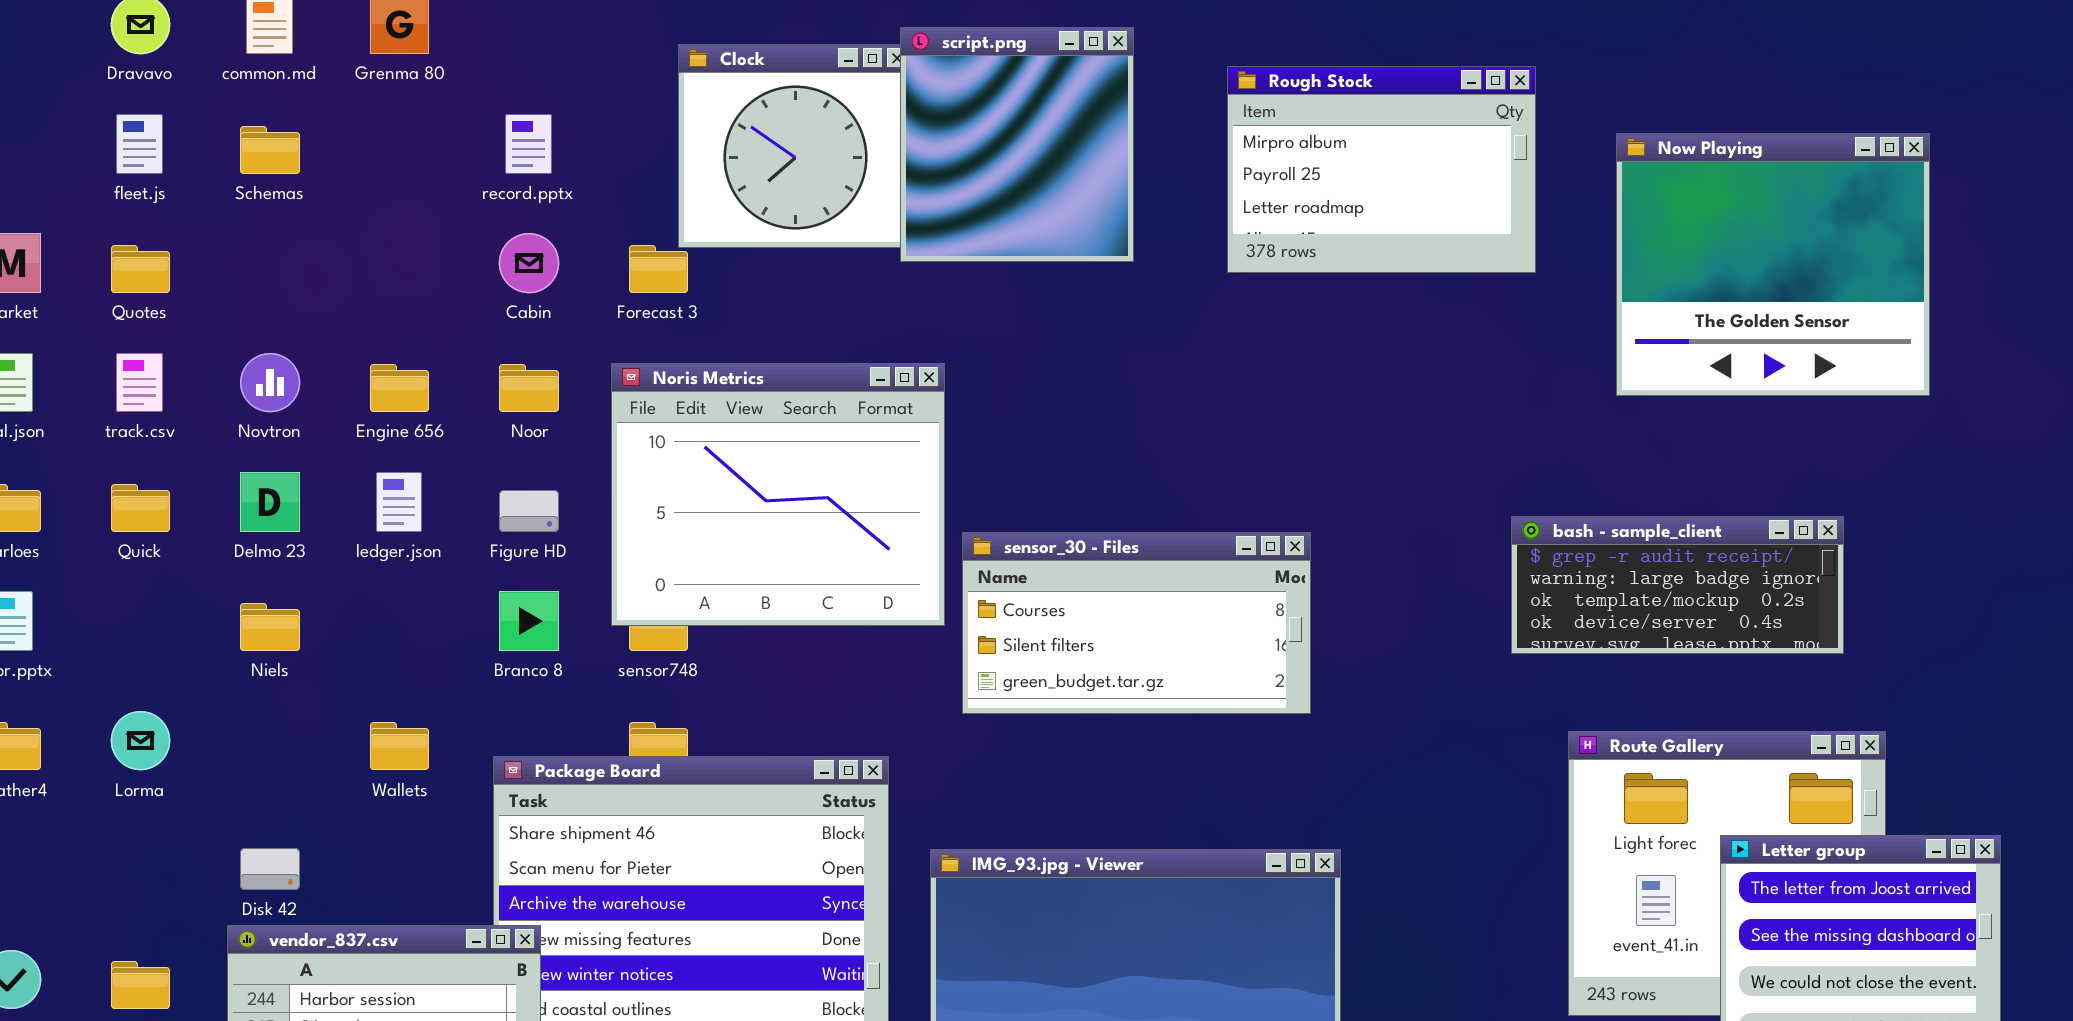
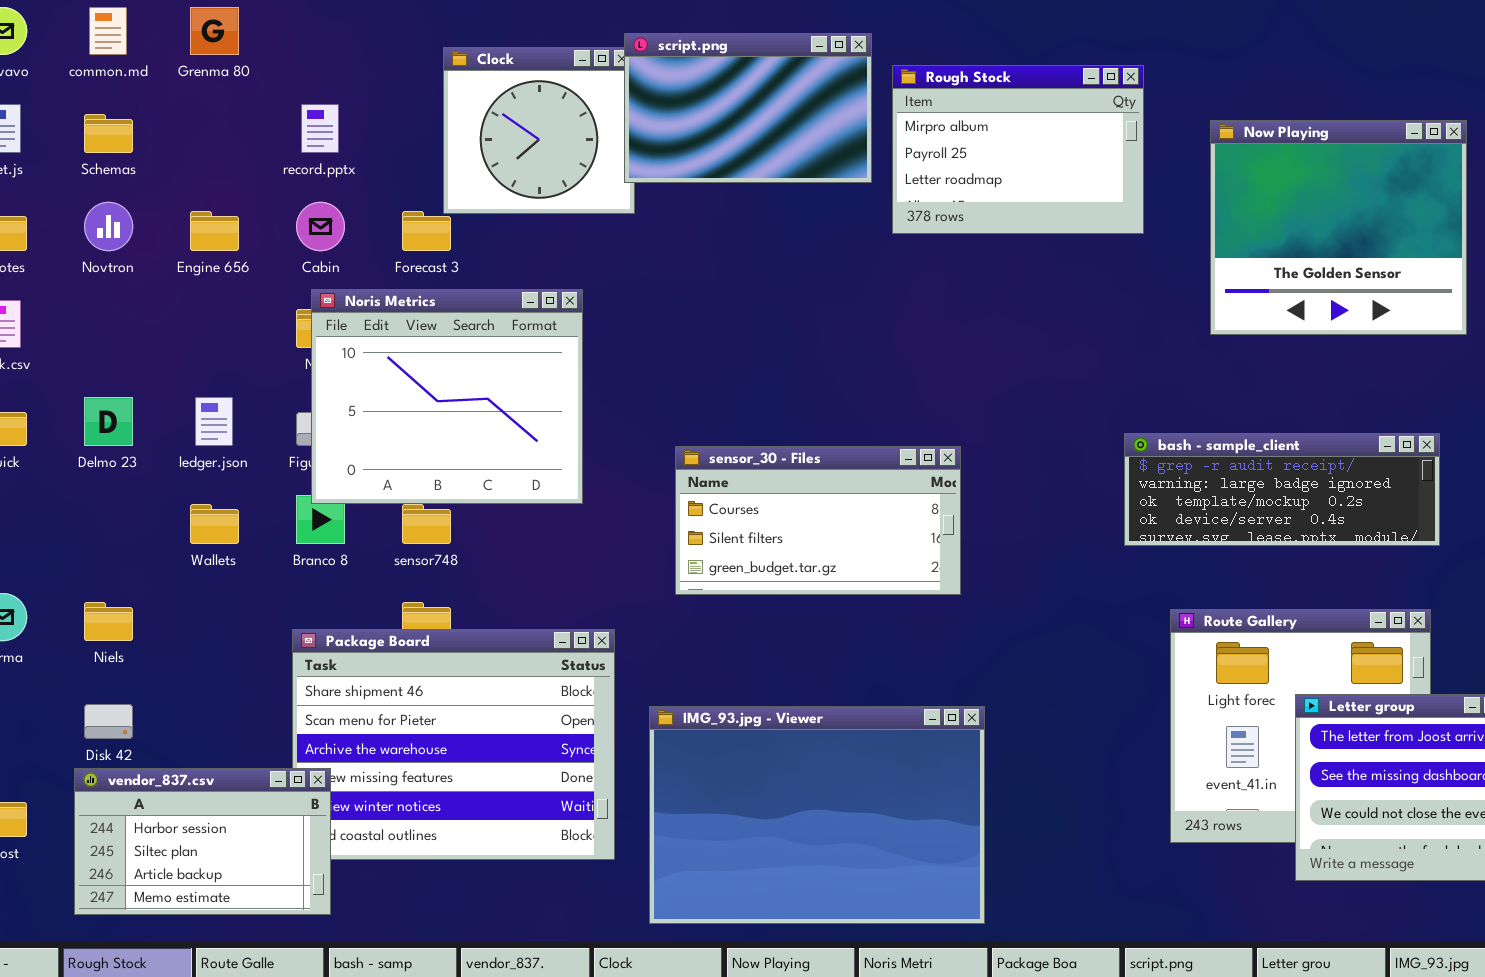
script.png: [900,27,1134,262] -> [624,33,872,183], resized
Novtron: [240,353,300,412] -> [84,202,133,251], moved
Noris Metrics: [611,363,945,626] -> [311,289,583,504], moved
Engine 656: [370,364,429,412] -> [190,211,239,251], moved
bash - sample_client: [1511,516,1844,654] -> [1124,433,1440,546], resized
Niels: [240,603,300,651] -> [84,602,133,641], moved
Wallets: [370,722,429,770] -> [190,504,239,544], moved

